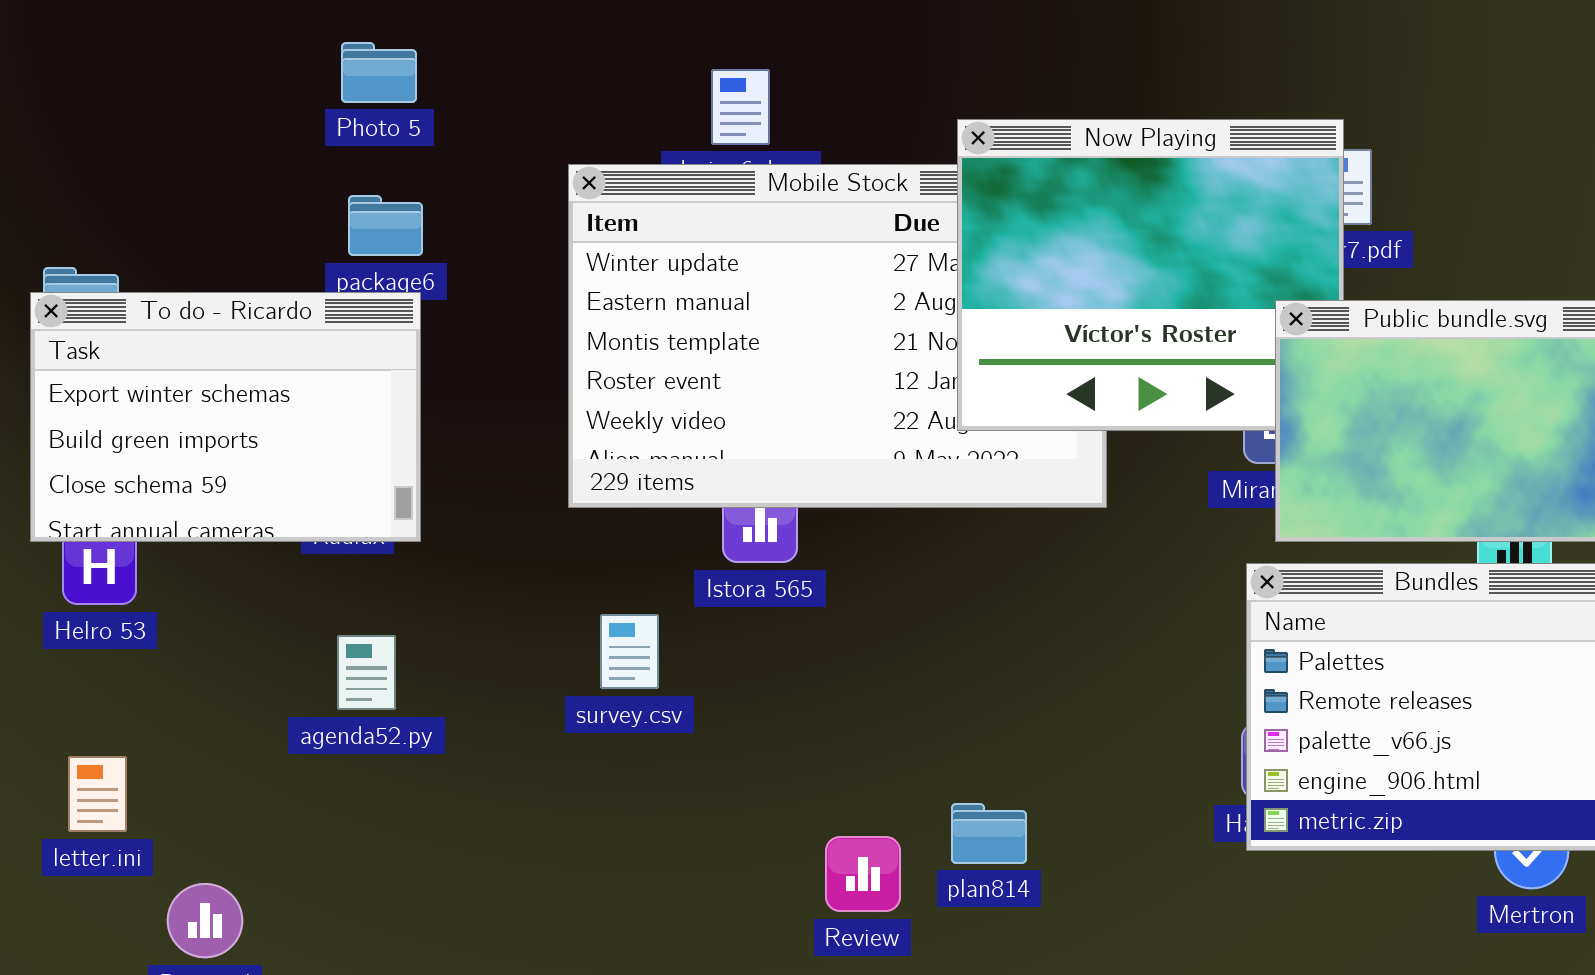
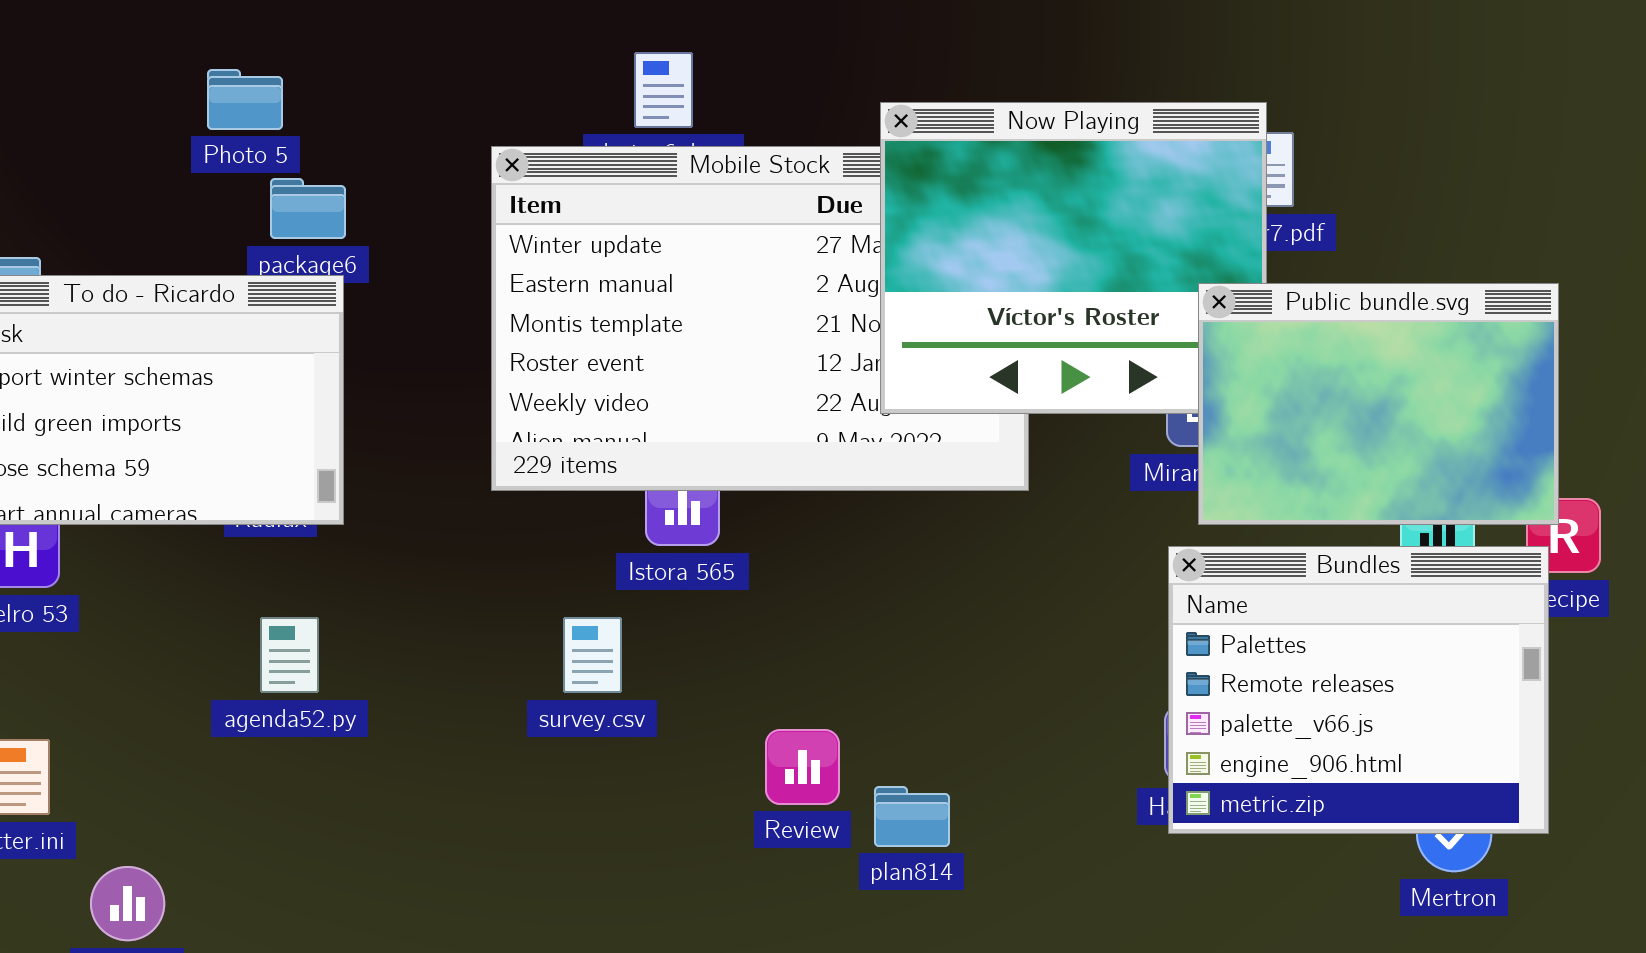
Photo 5: [341,42,417,103] -> [207,69,283,130], moved
survey.csv: [600,614,659,689] -> [563,617,622,693], moved
Review: [825,836,901,912] -> [765,729,840,805], moved

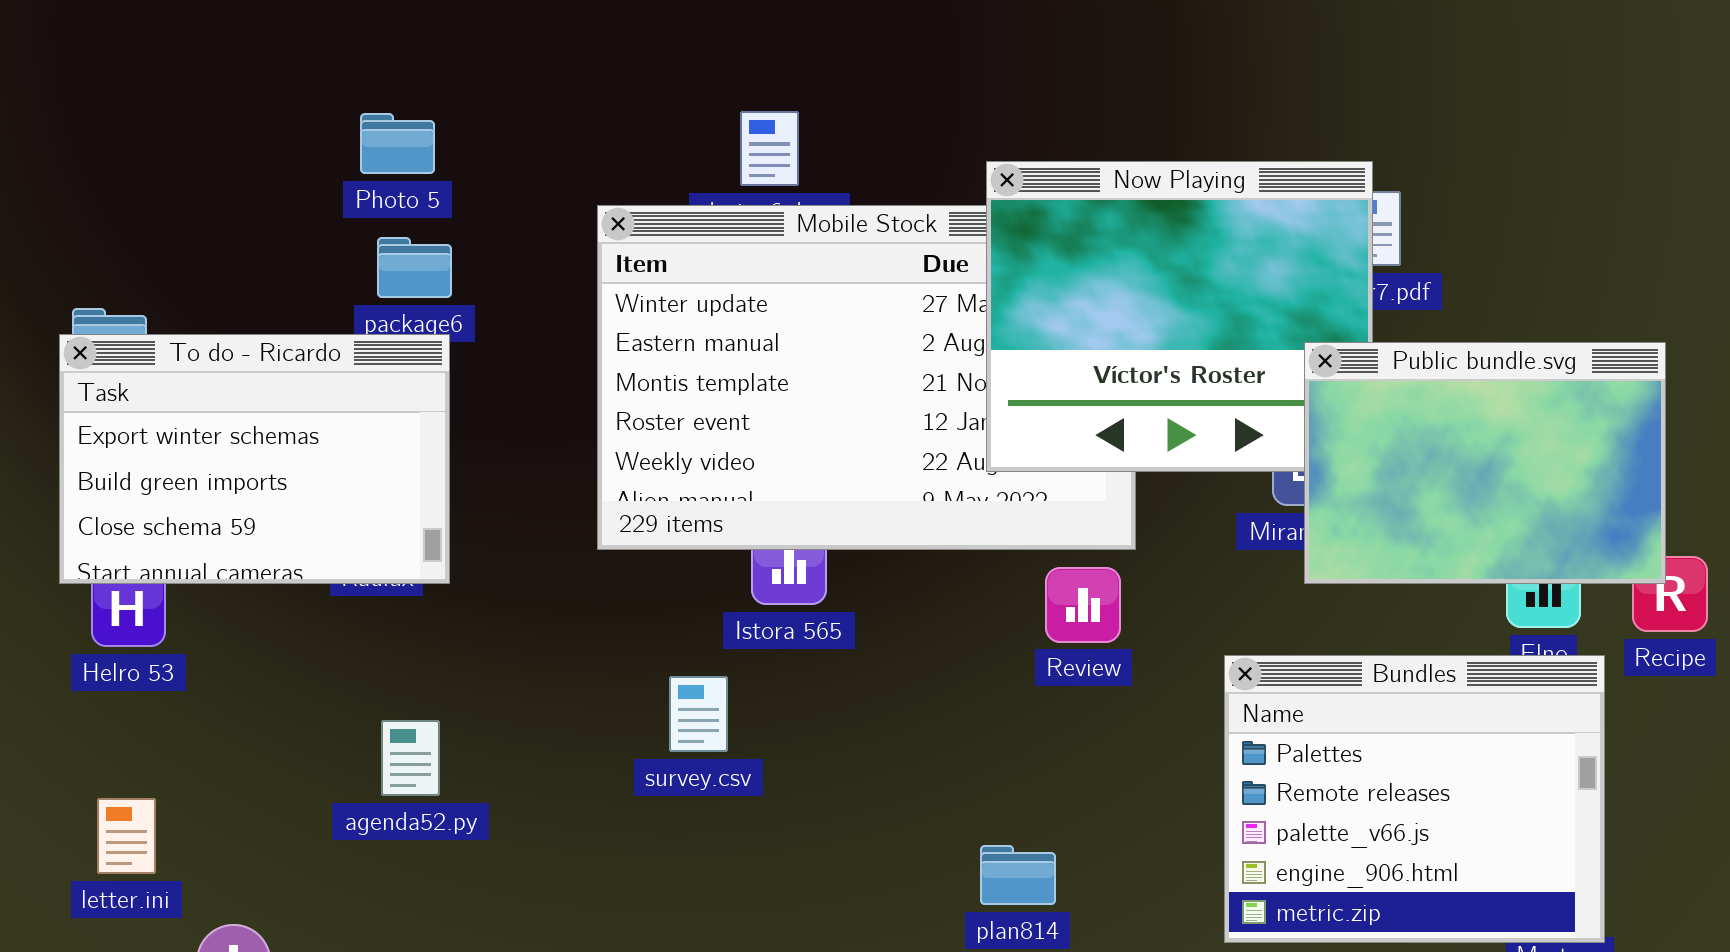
Photo 5: [207,69,283,130] -> [360,113,435,174], moved
Bundles: [1168,546,1549,834] -> [1224,655,1605,943], moved
agenda52.py: [260,617,319,693] -> [381,720,440,796], moved
Review: [765,729,840,805] -> [1045,567,1121,643], moved

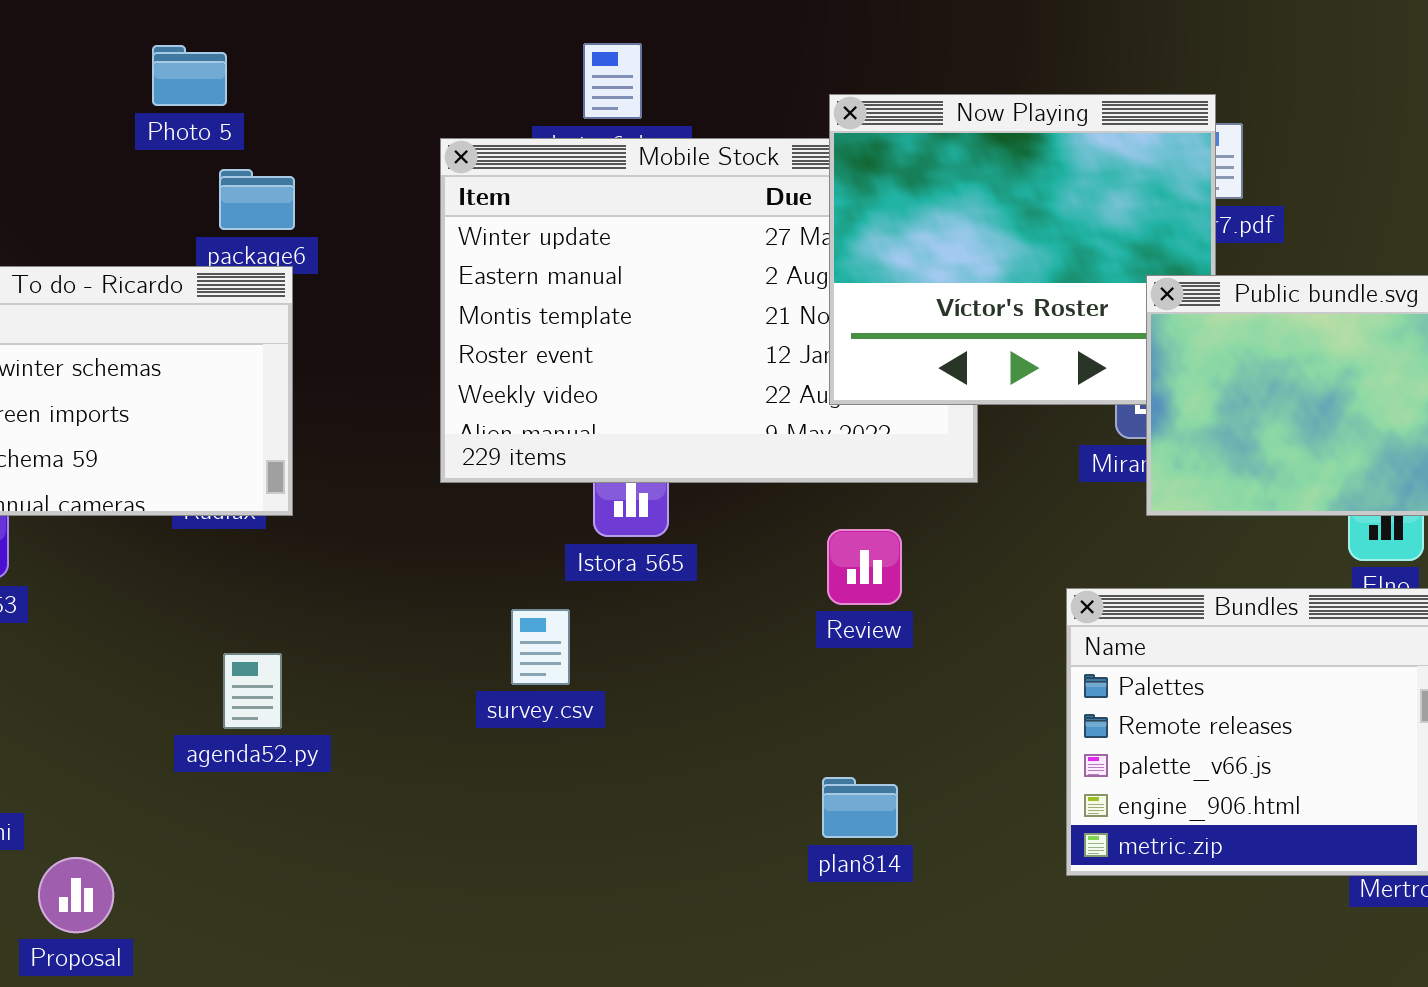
Photo 5: [360,113,435,174] -> [152,45,227,106], moved
Review: [1045,567,1121,643] -> [827,529,902,605], moved

